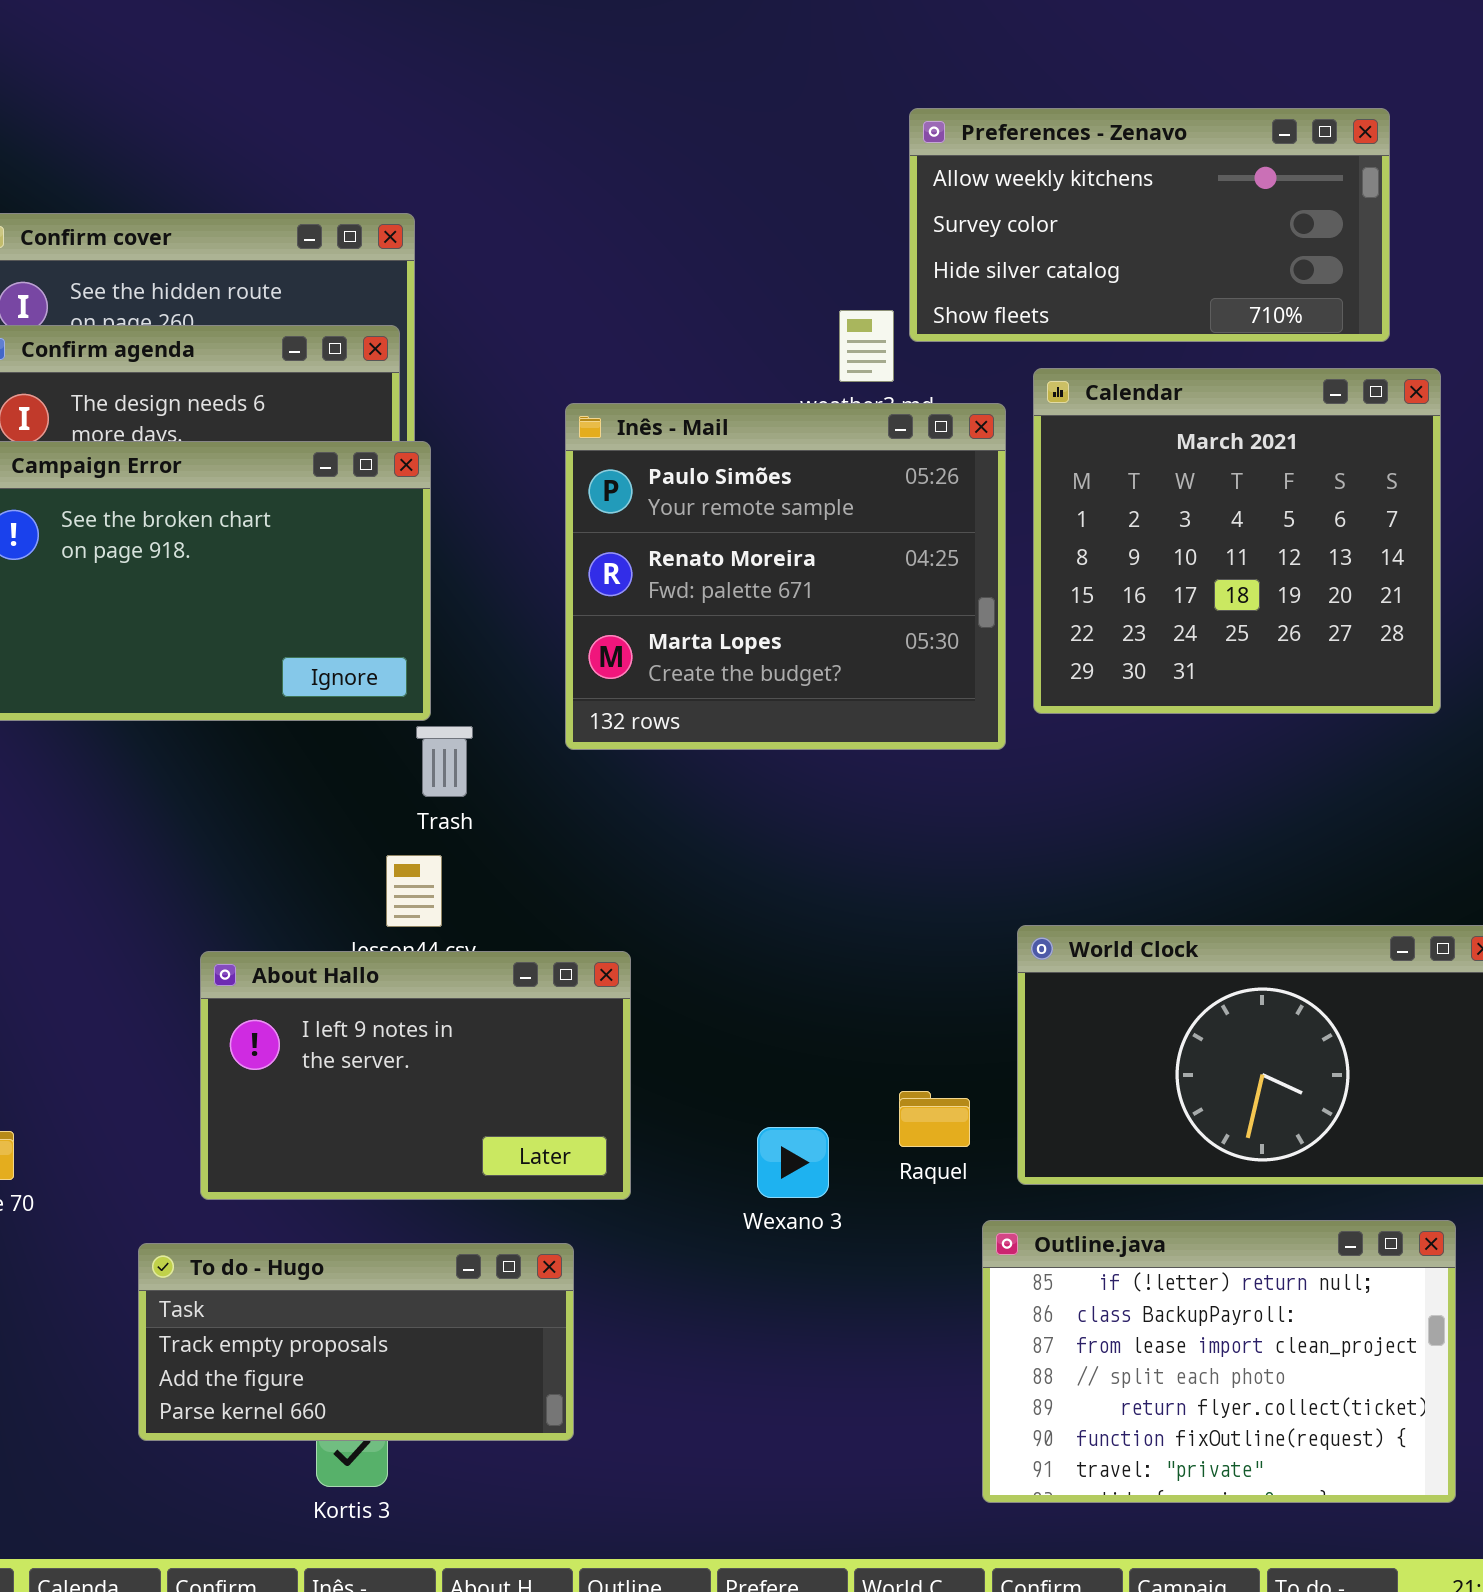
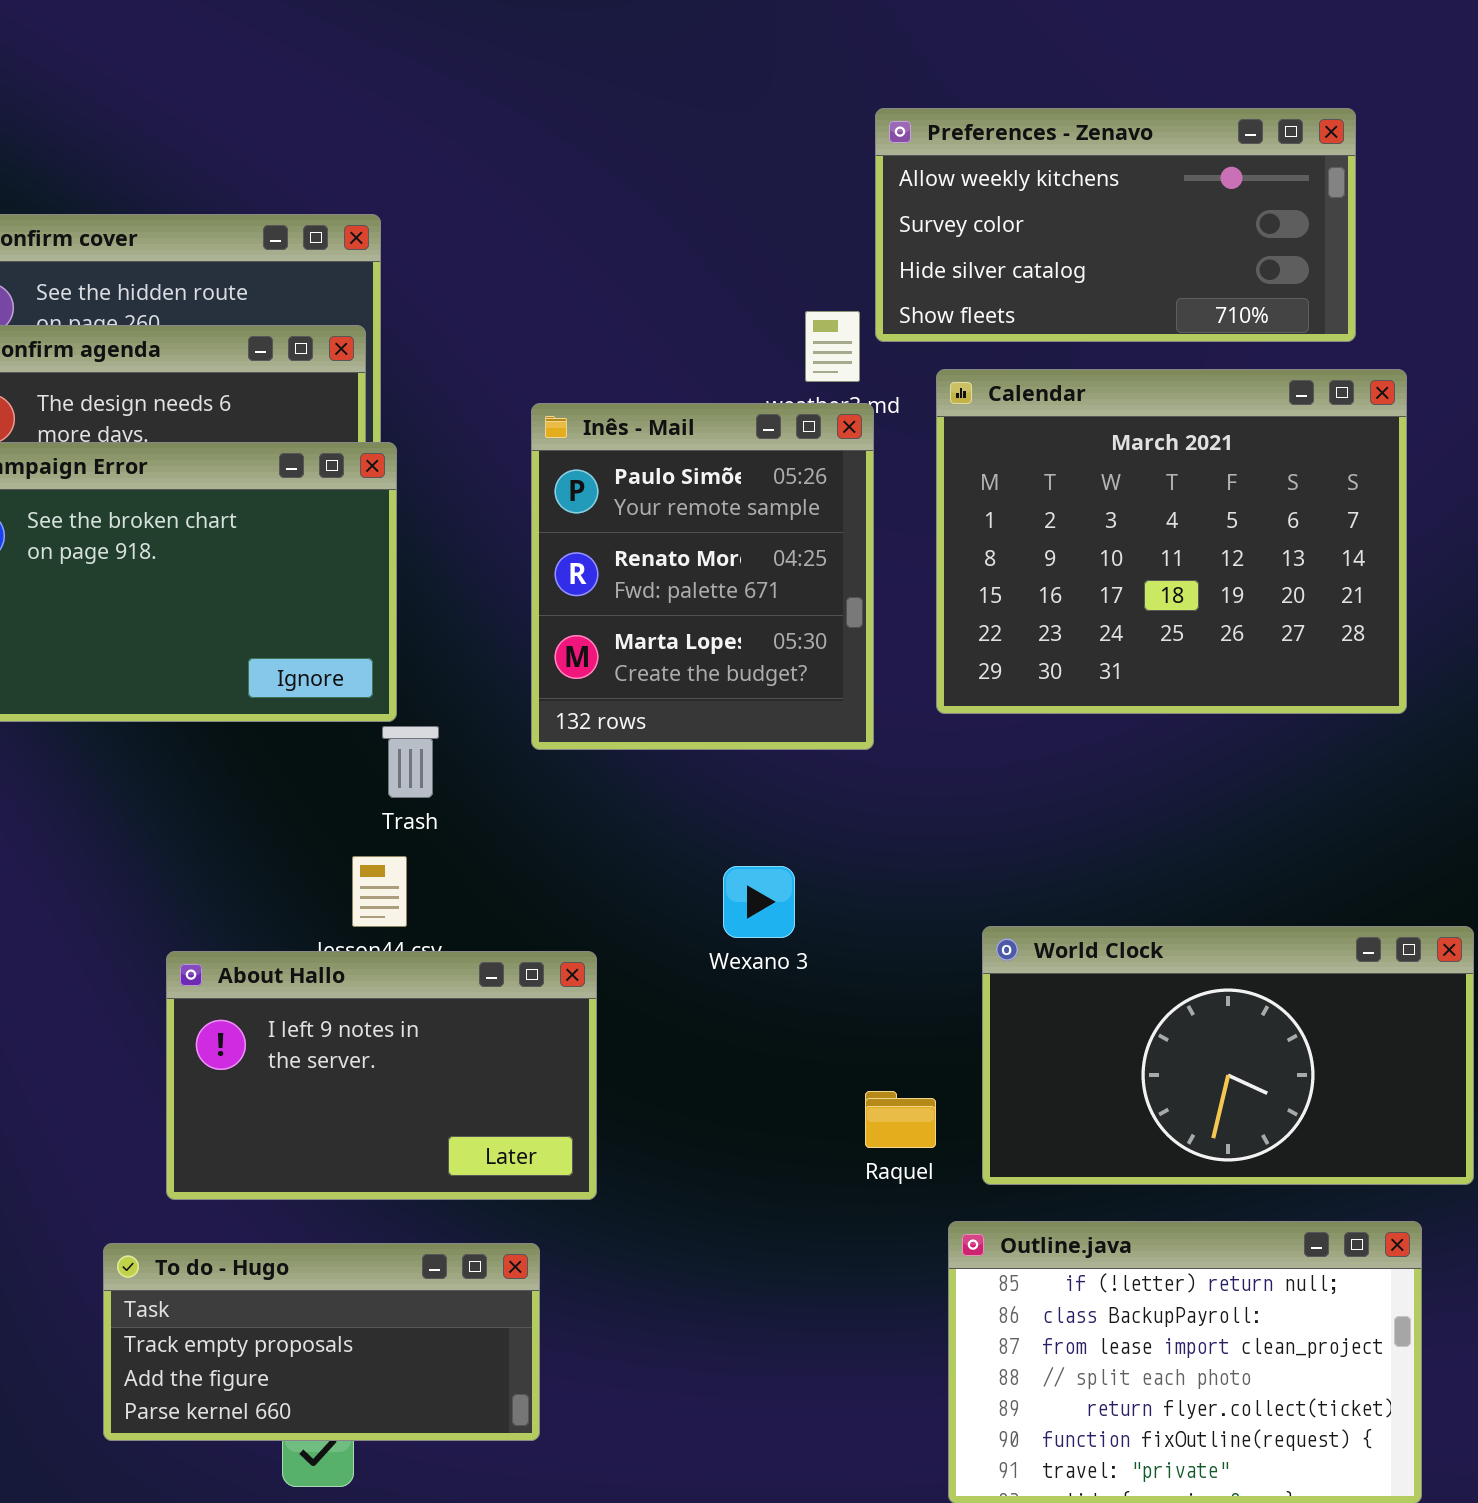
Calendar: [1033,368,1441,714] -> [936,369,1407,714], resized
Inês - Mail: [565,403,1006,750] -> [531,403,874,750], resized
Wexano 3: [757,1127,829,1198] -> [723,866,795,938], moved

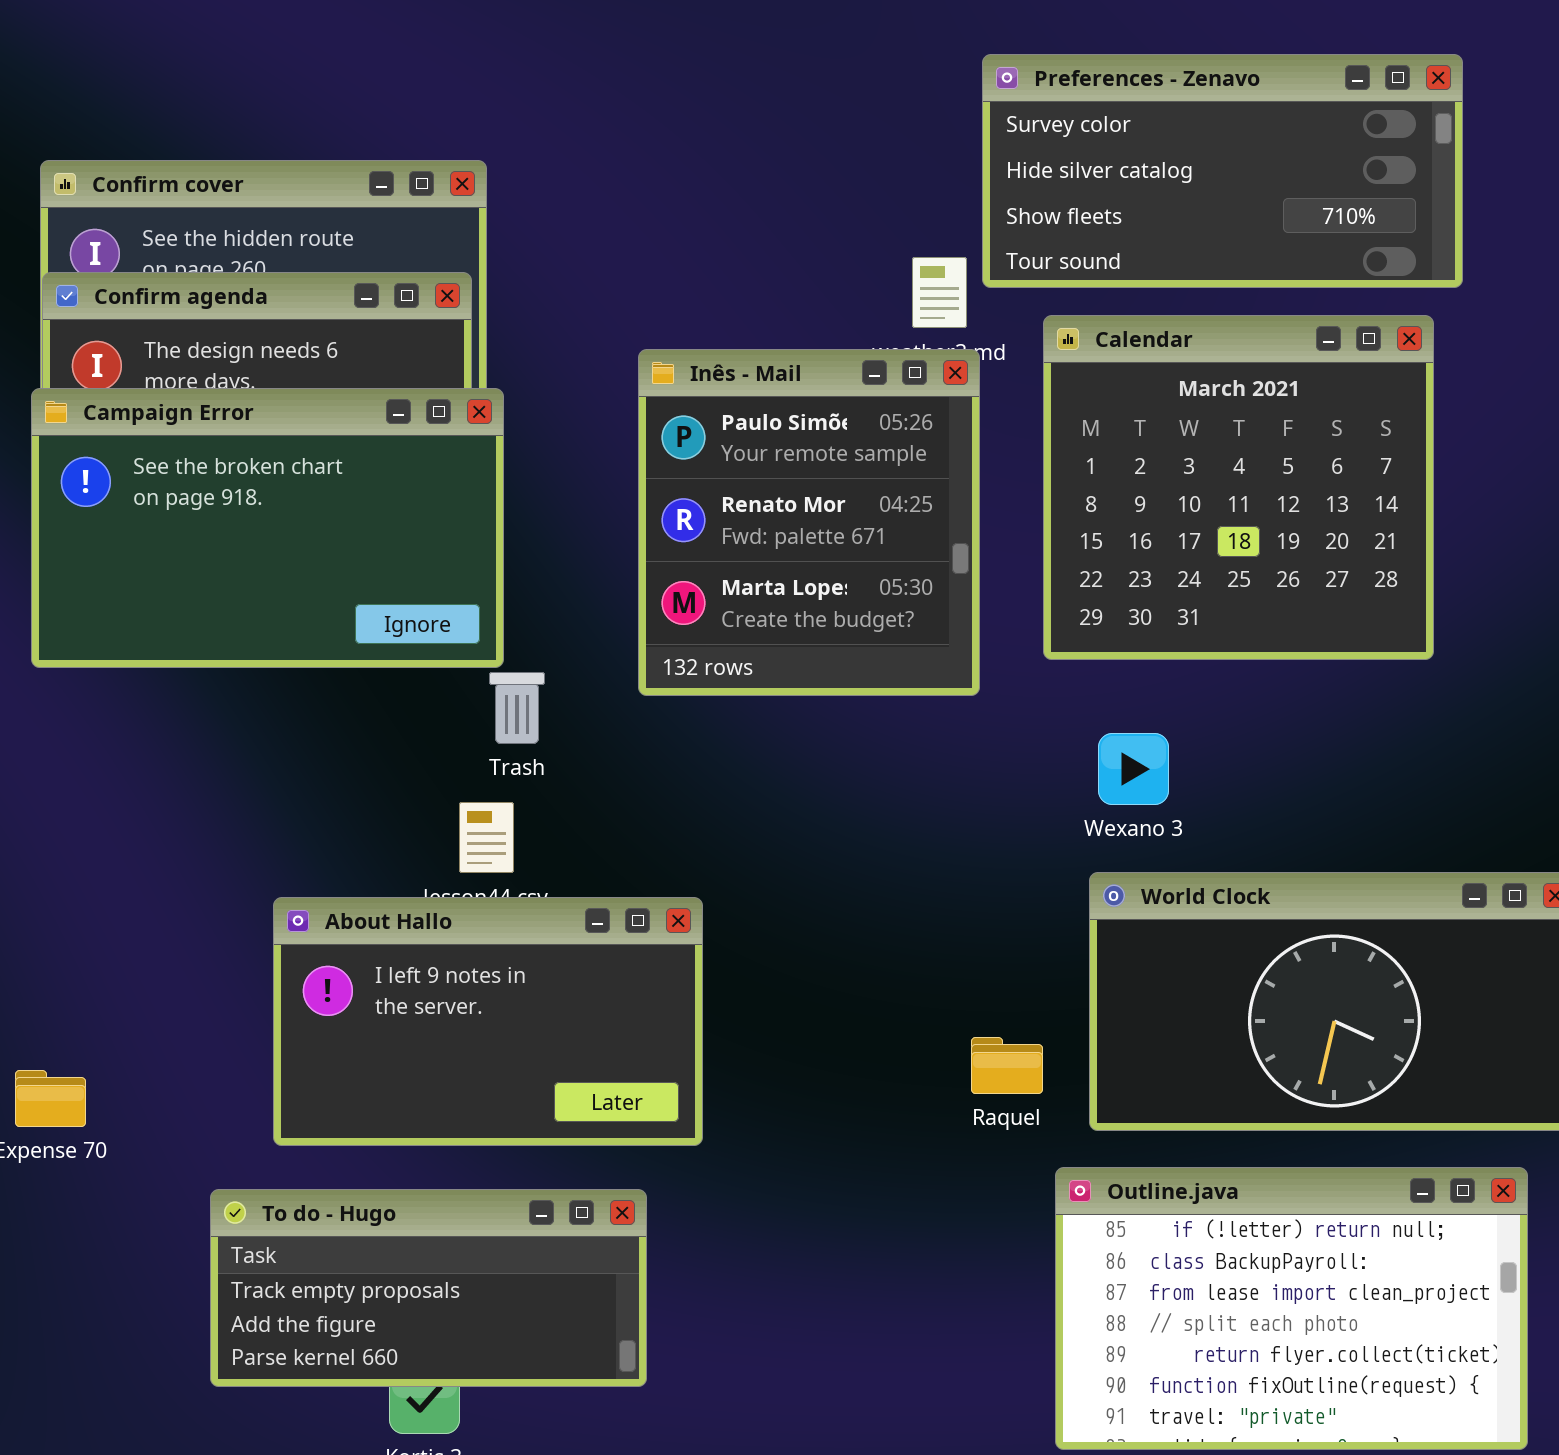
Preferences - Zenavo: [875,108,1356,342] -> [982,54,1463,288], scrolled down 1 row
Calendar: [936,369,1407,714] -> [1043,315,1434,660], resized
Wexano 3: [723,866,795,938] -> [1098,733,1169,805], moved

